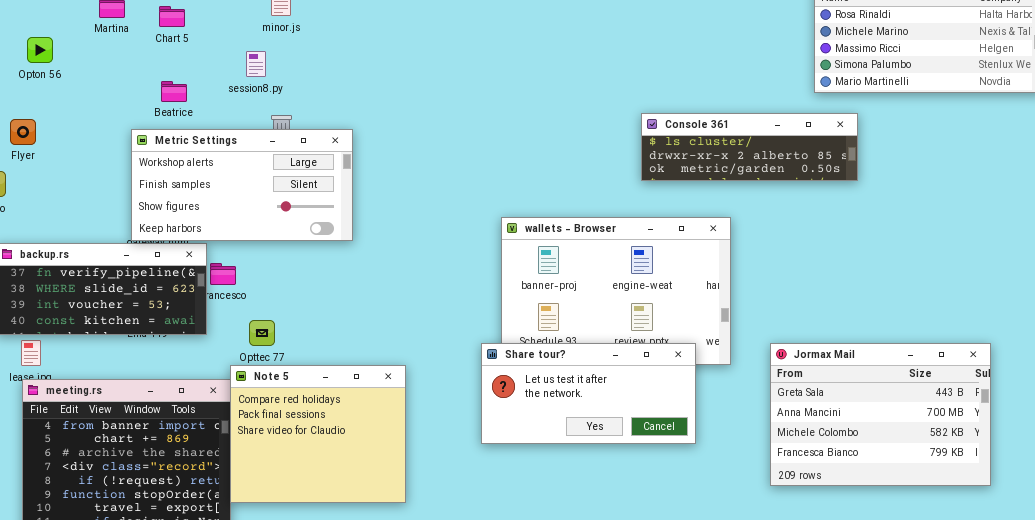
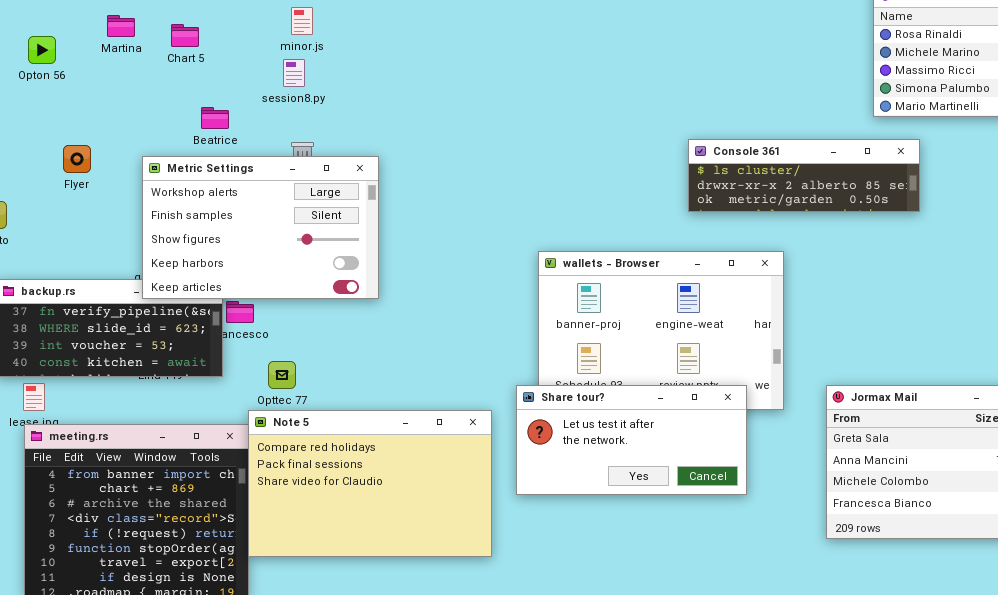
Opton 56: [27,37,53,63] -> [28,36,56,64], moved
session8.py: [246,51,266,77] -> [283,59,305,87], moved
Beatrice: [161,81,187,102] -> [201,107,229,129], moved
Flyer: [10,119,36,145] -> [63,145,91,173], moved
Metric Settings: [131,129,353,241] -> [142,156,379,299], resized
Note 5: [230,365,406,503] -> [248,410,492,557], resized

